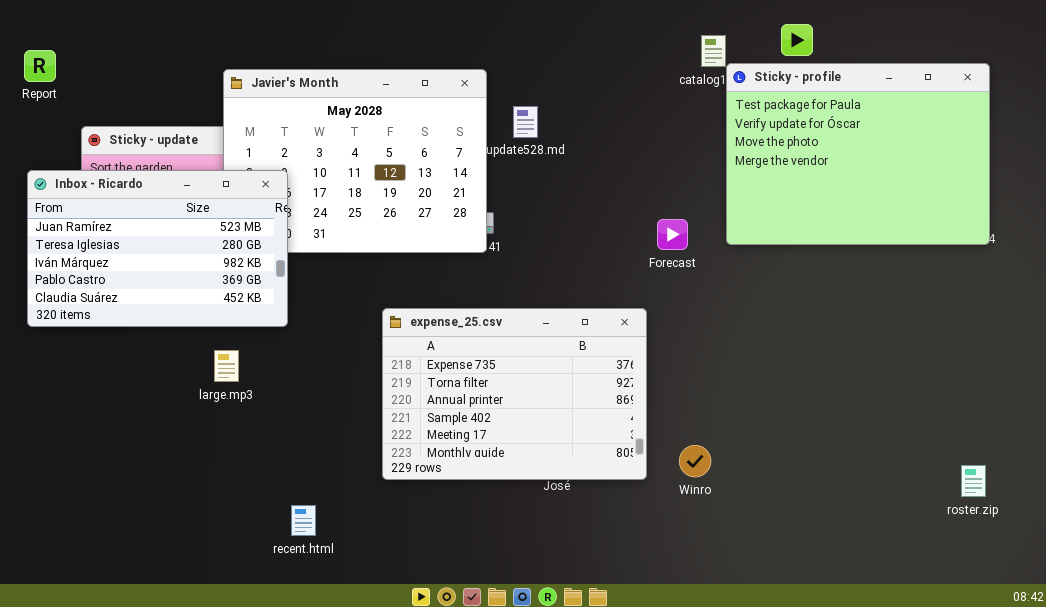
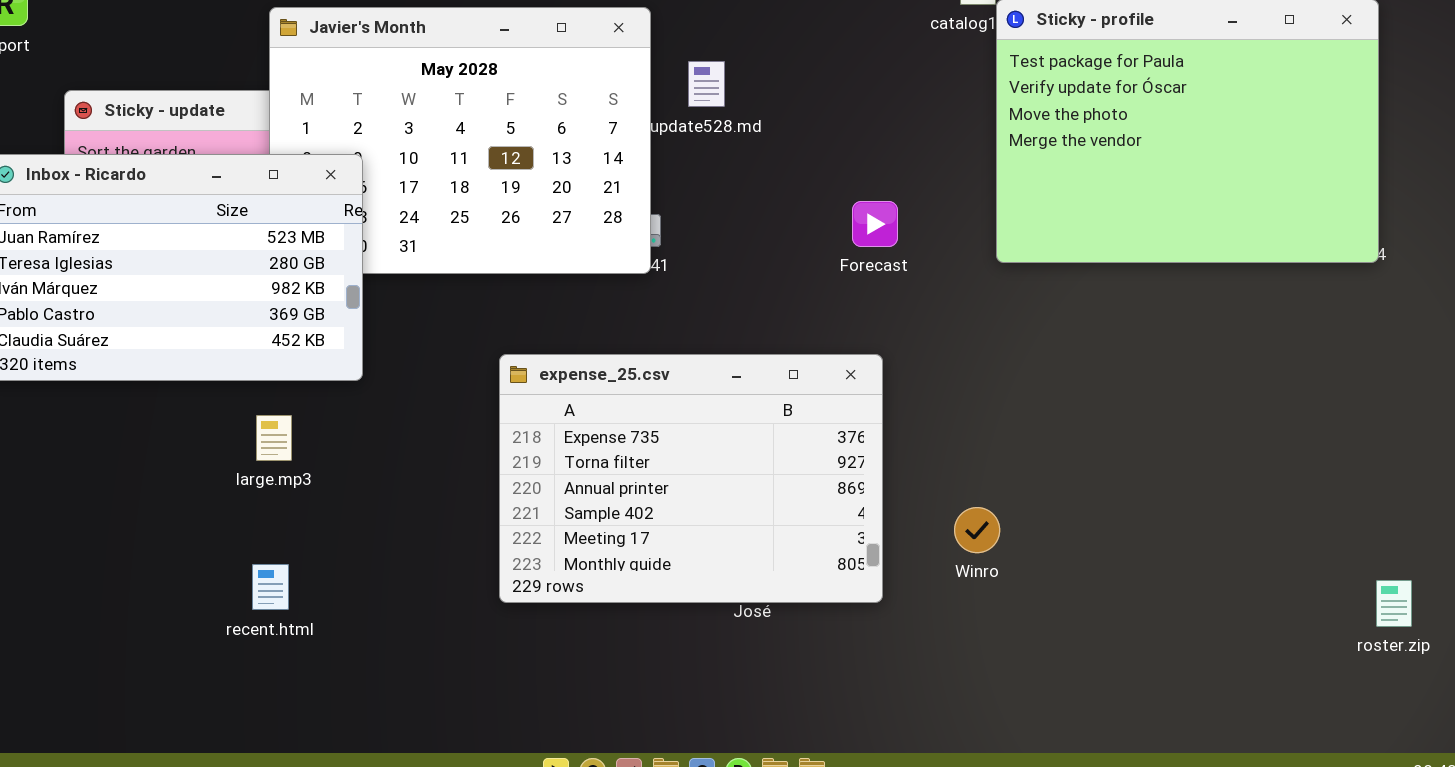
Forecast: [657,219,688,250] -> [852,201,898,247], moved
Winro: [679,445,711,477] -> [954,507,1000,553], moved
roster.zip: [961,465,986,497] -> [1376,580,1412,627], moved
recent.html: [291,505,316,536] -> [252,564,289,610], moved

